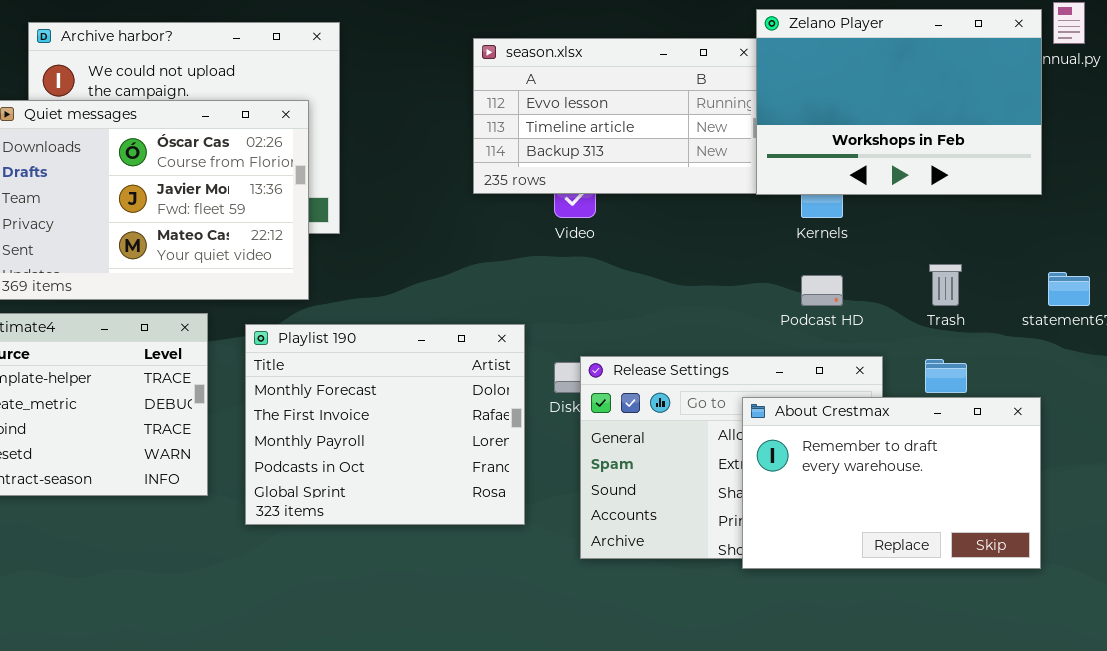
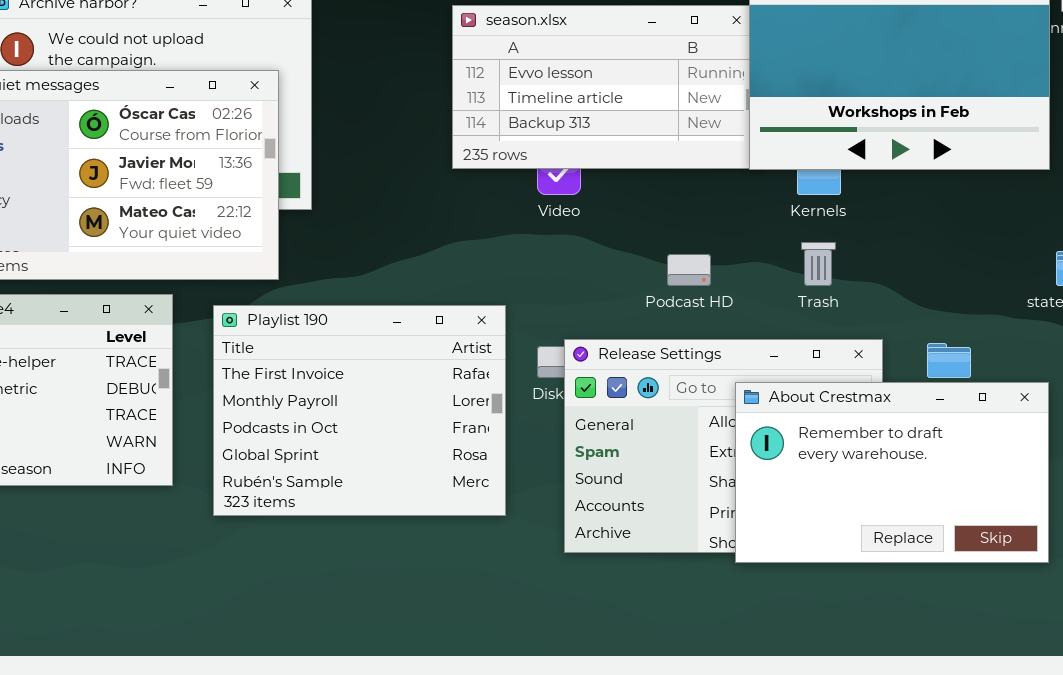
Trash: [929,264,962,306] -> [801,242,836,286], moved
Podcast HD: [801,275,843,306] -> [667,254,711,286], moved
Playlist 190: [245,324,525,525] -> [213,305,506,516], scrolled down 1 row

